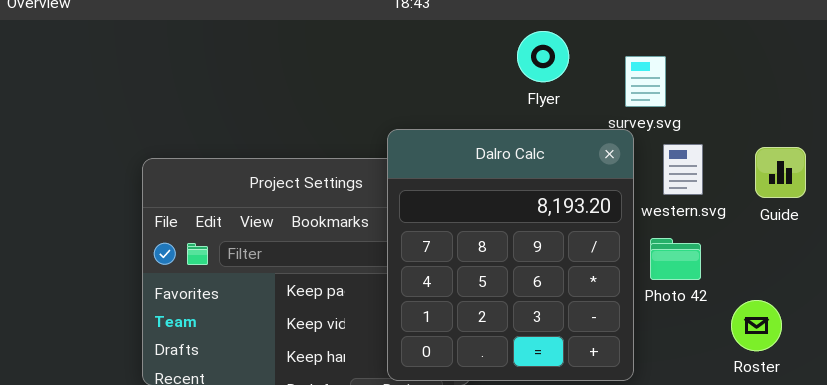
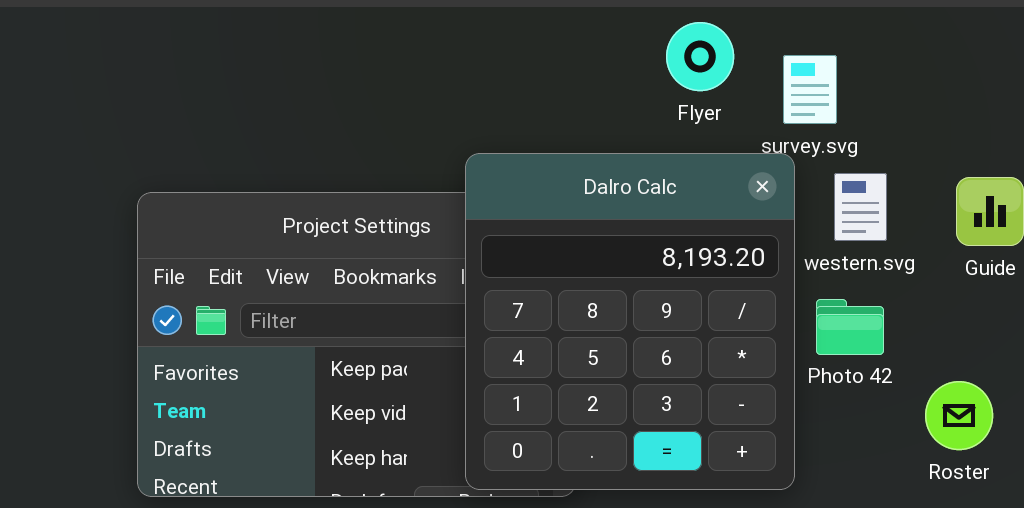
Flyer: [517,31,569,82] -> [666,22,734,91], moved

